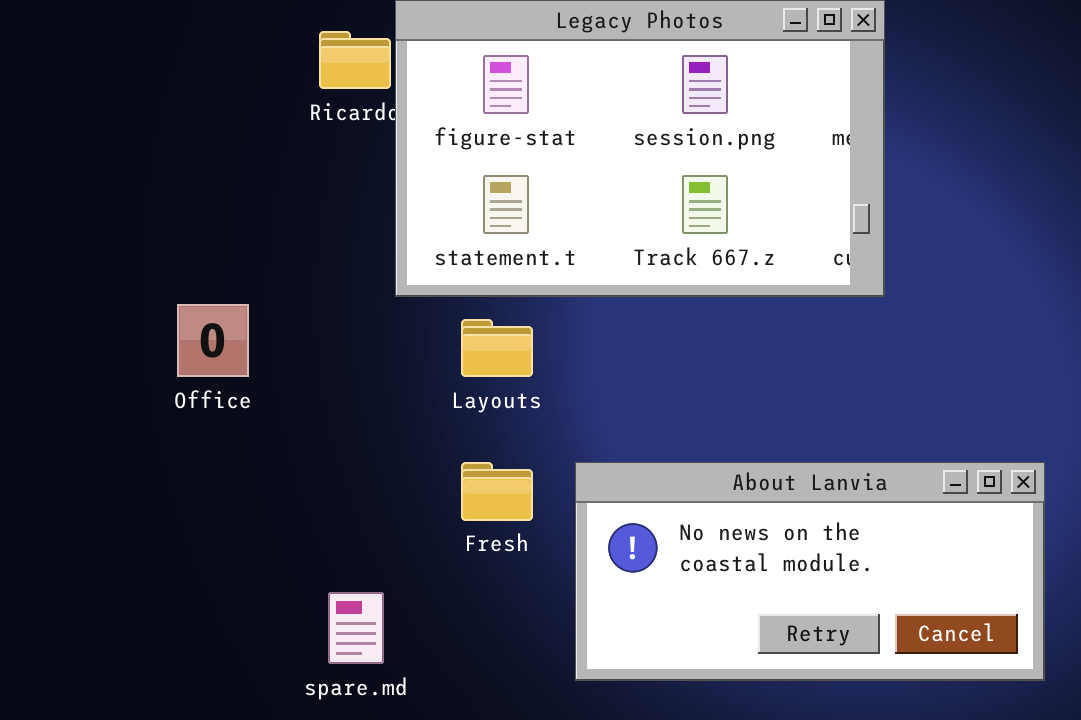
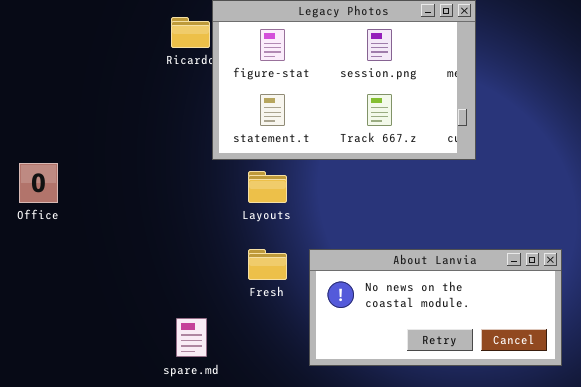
Office: [177,304,249,377] -> [19,163,58,203], moved

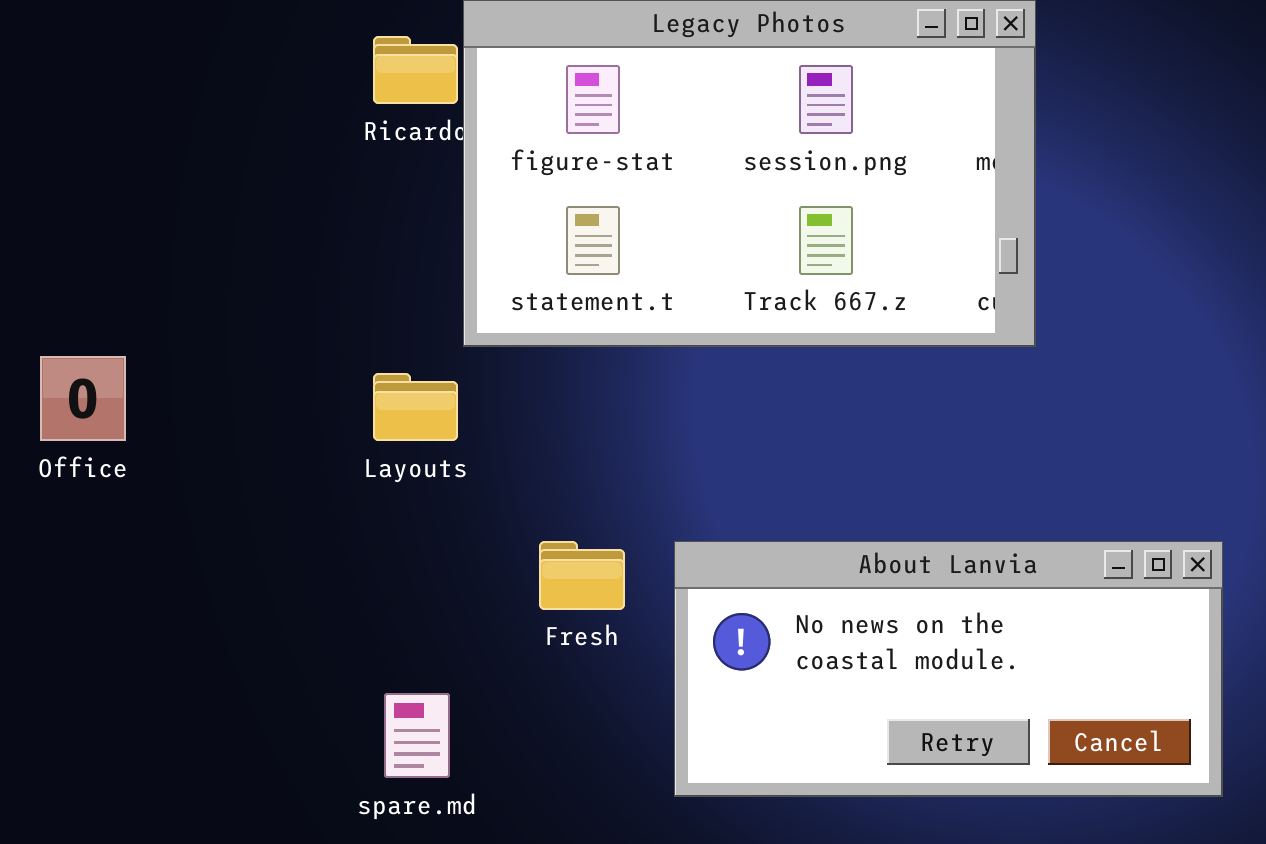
Layouts: [248,171,287,203] -> [373,373,458,441], moved

